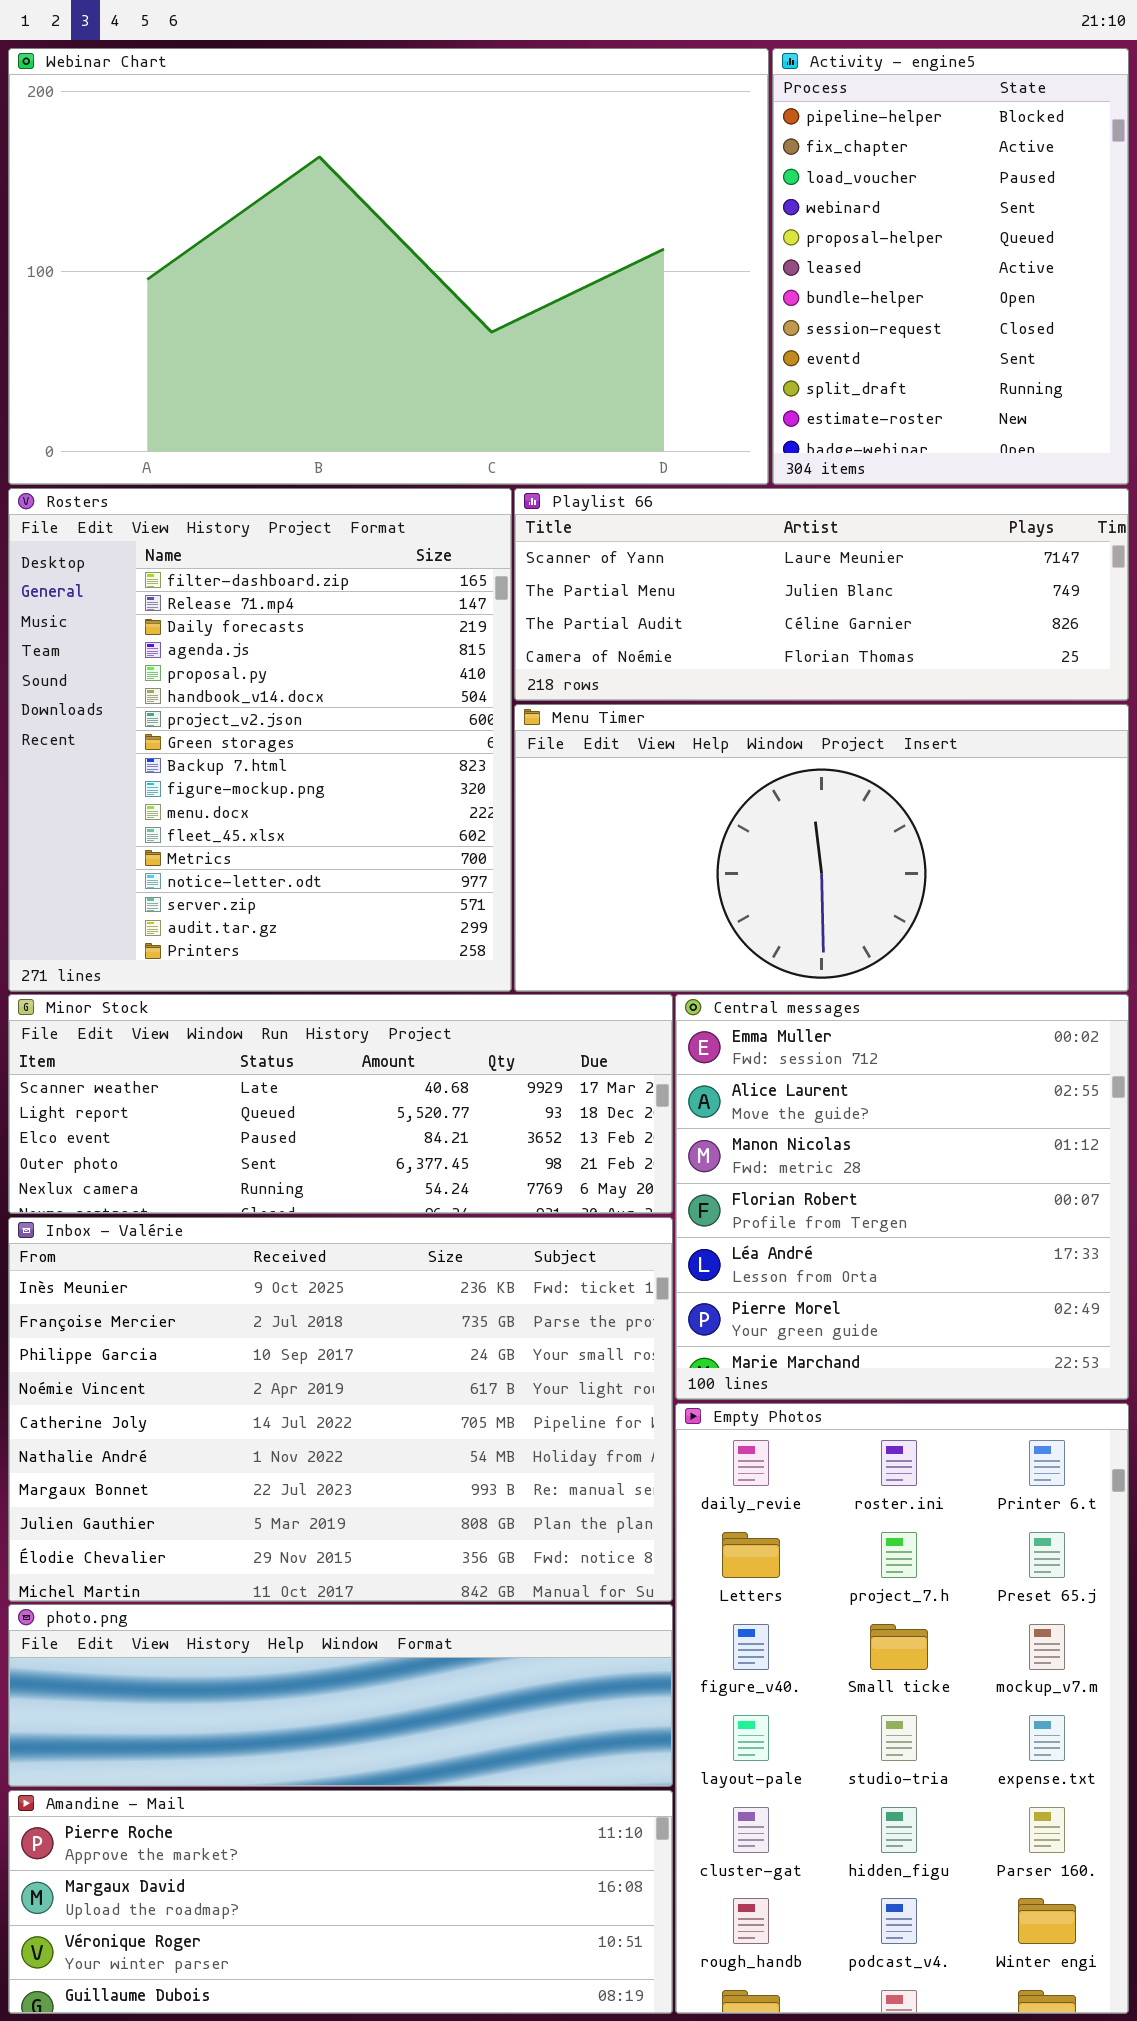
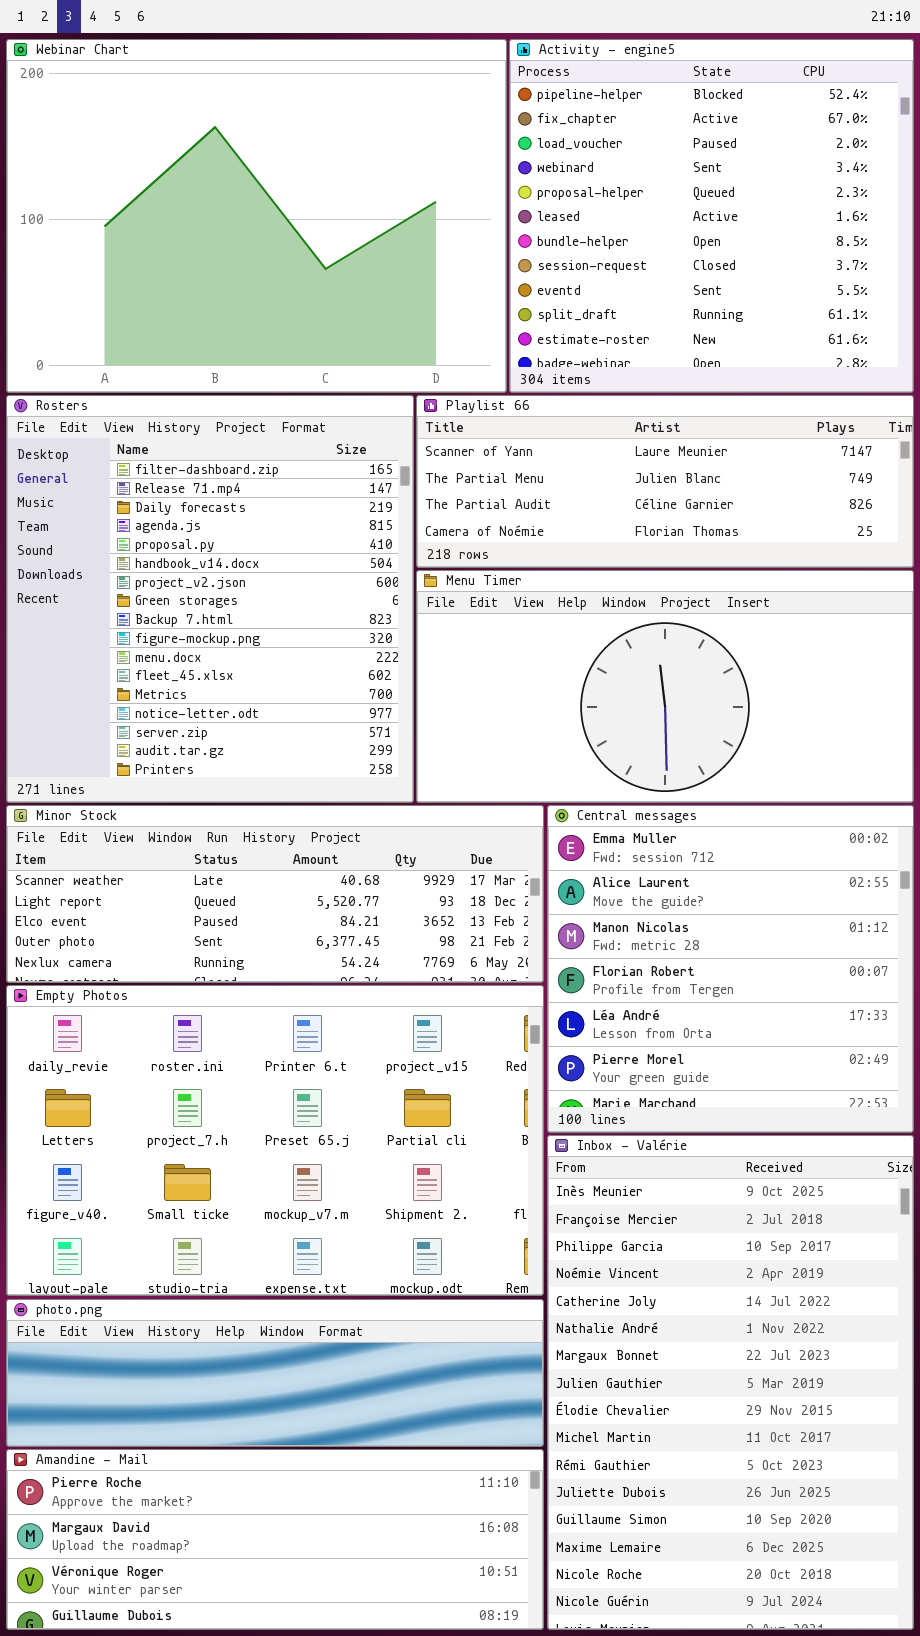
Webinar Chart: [8,48,769,485] -> [6,39,507,393], resized
Activity - engine5: [772,48,1129,485] -> [509,39,914,393], resized
Inbox - Valérie: [8,1217,673,1602] -> [547,1135,914,1630], moved, resized
Empty Photos: [675,1403,1129,2014] -> [6,985,544,1296], moved, resized

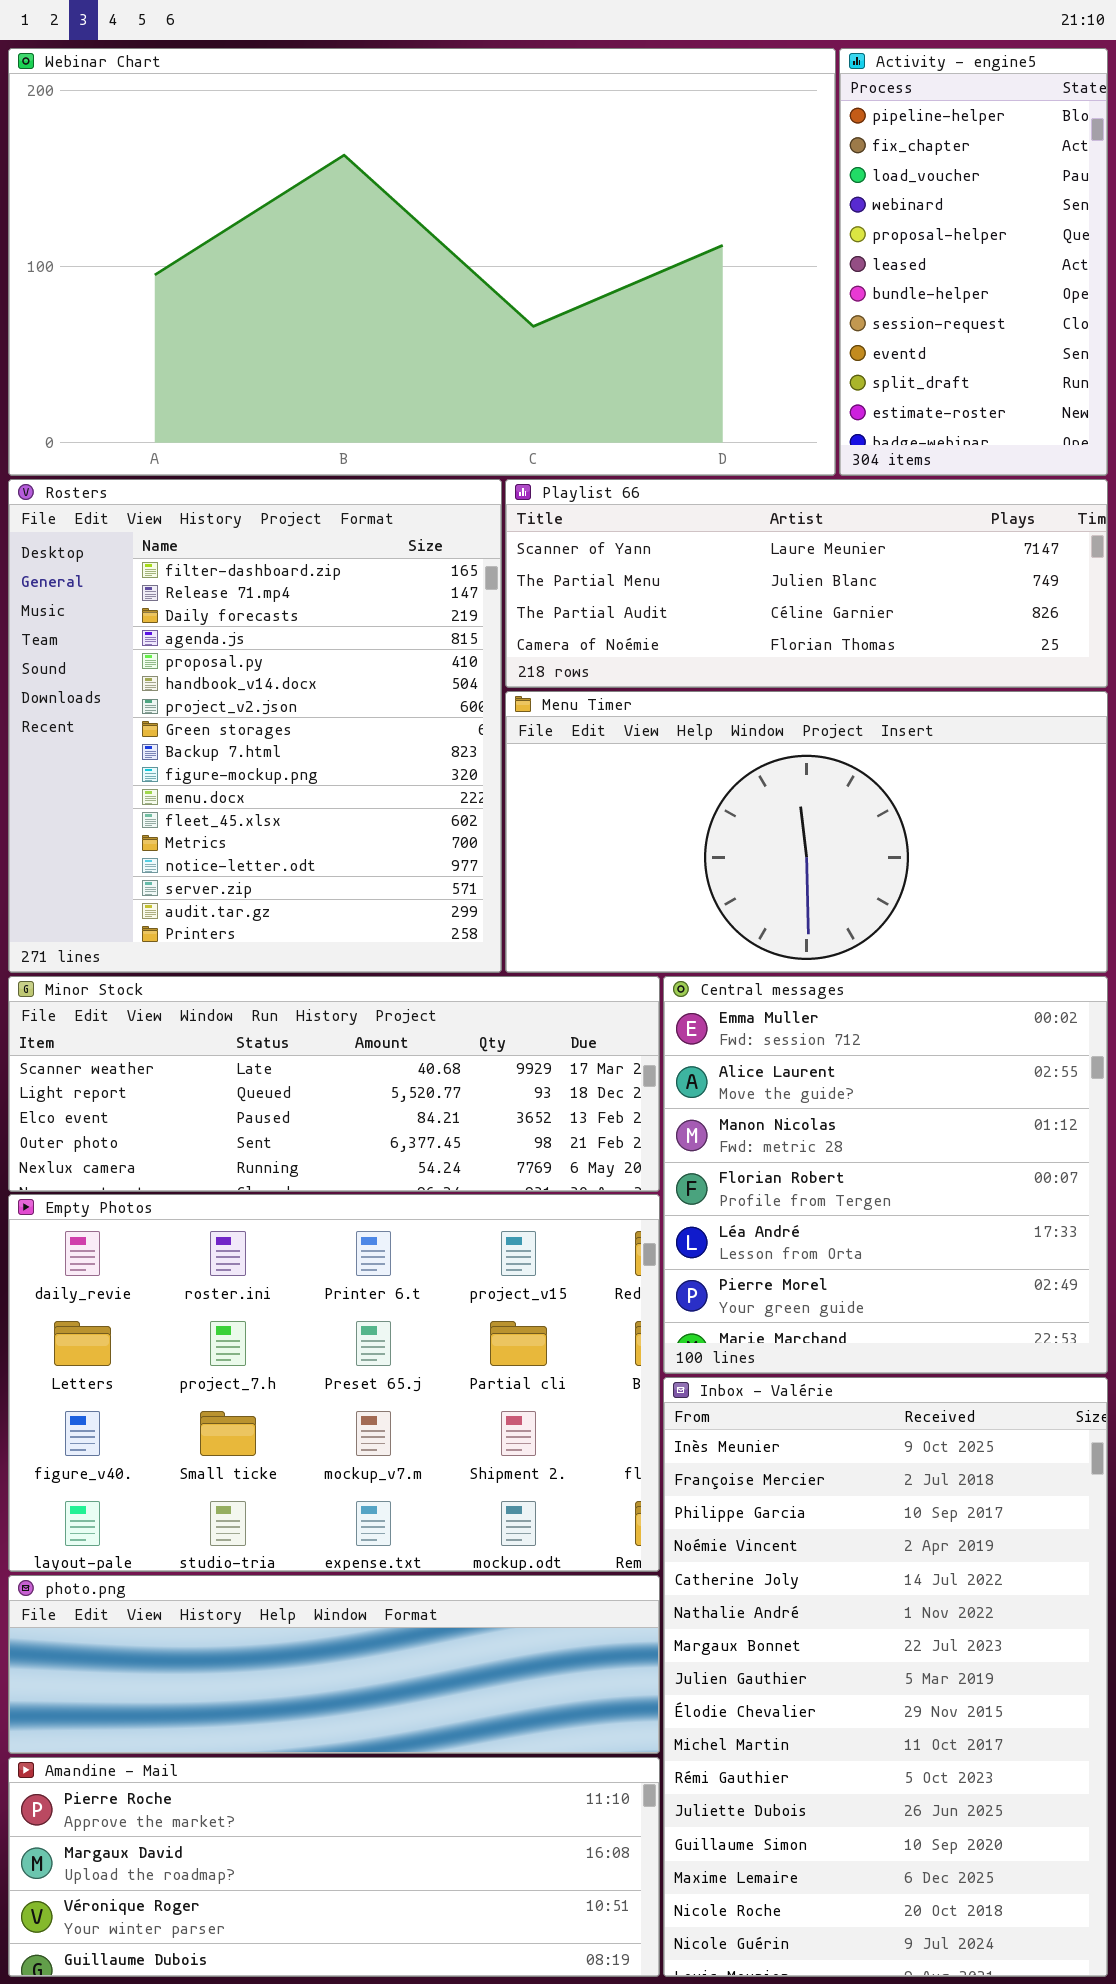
Webinar Chart: [6,39,507,393] -> [8,48,836,476], resized
Activity - engine5: [509,39,914,393] -> [839,48,1108,476], resized

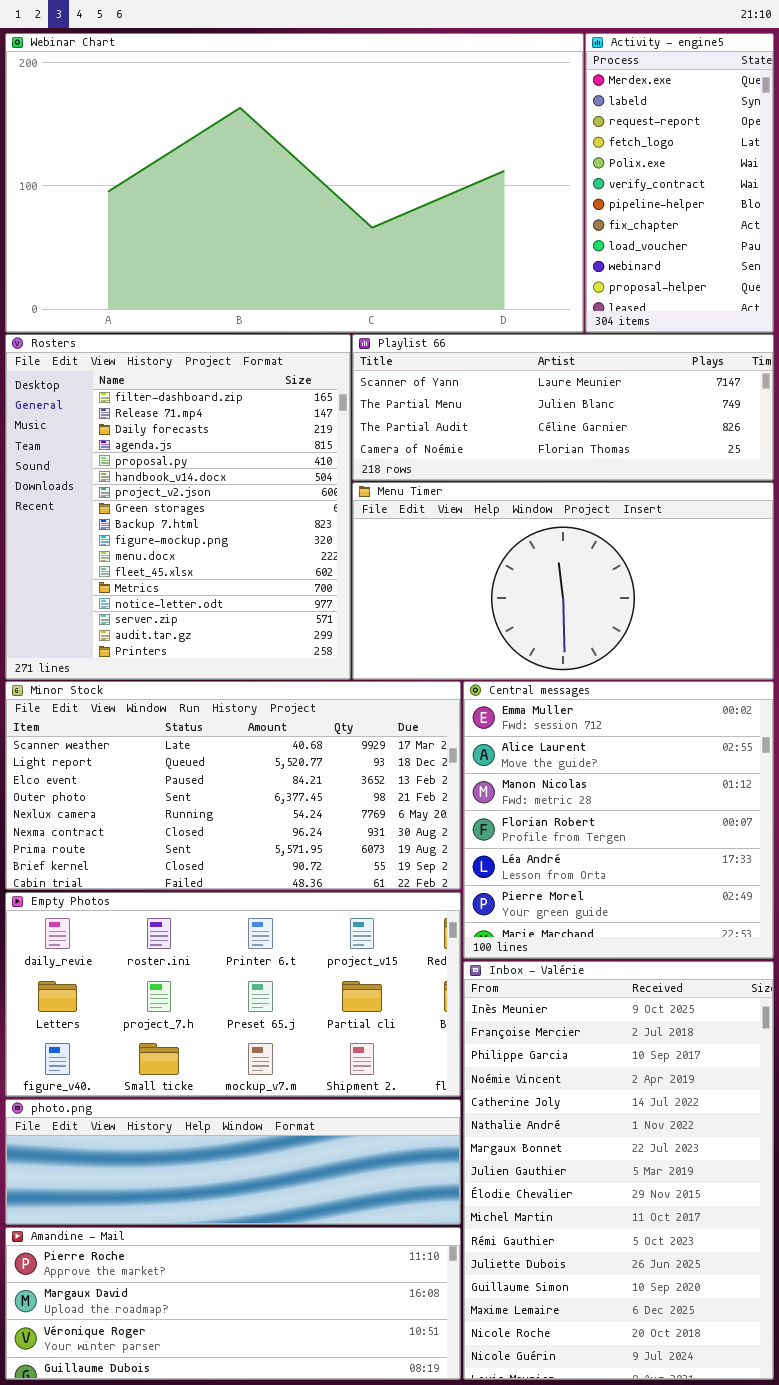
Activity - engine5: [839,48,1108,476] -> [585,33,774,333], scrolled up 6 rows
Minor Stock: [8,976,660,1192] -> [5,681,461,890], resized
Empty Photos: [8,1194,660,1572] -> [5,892,461,1097], resized

